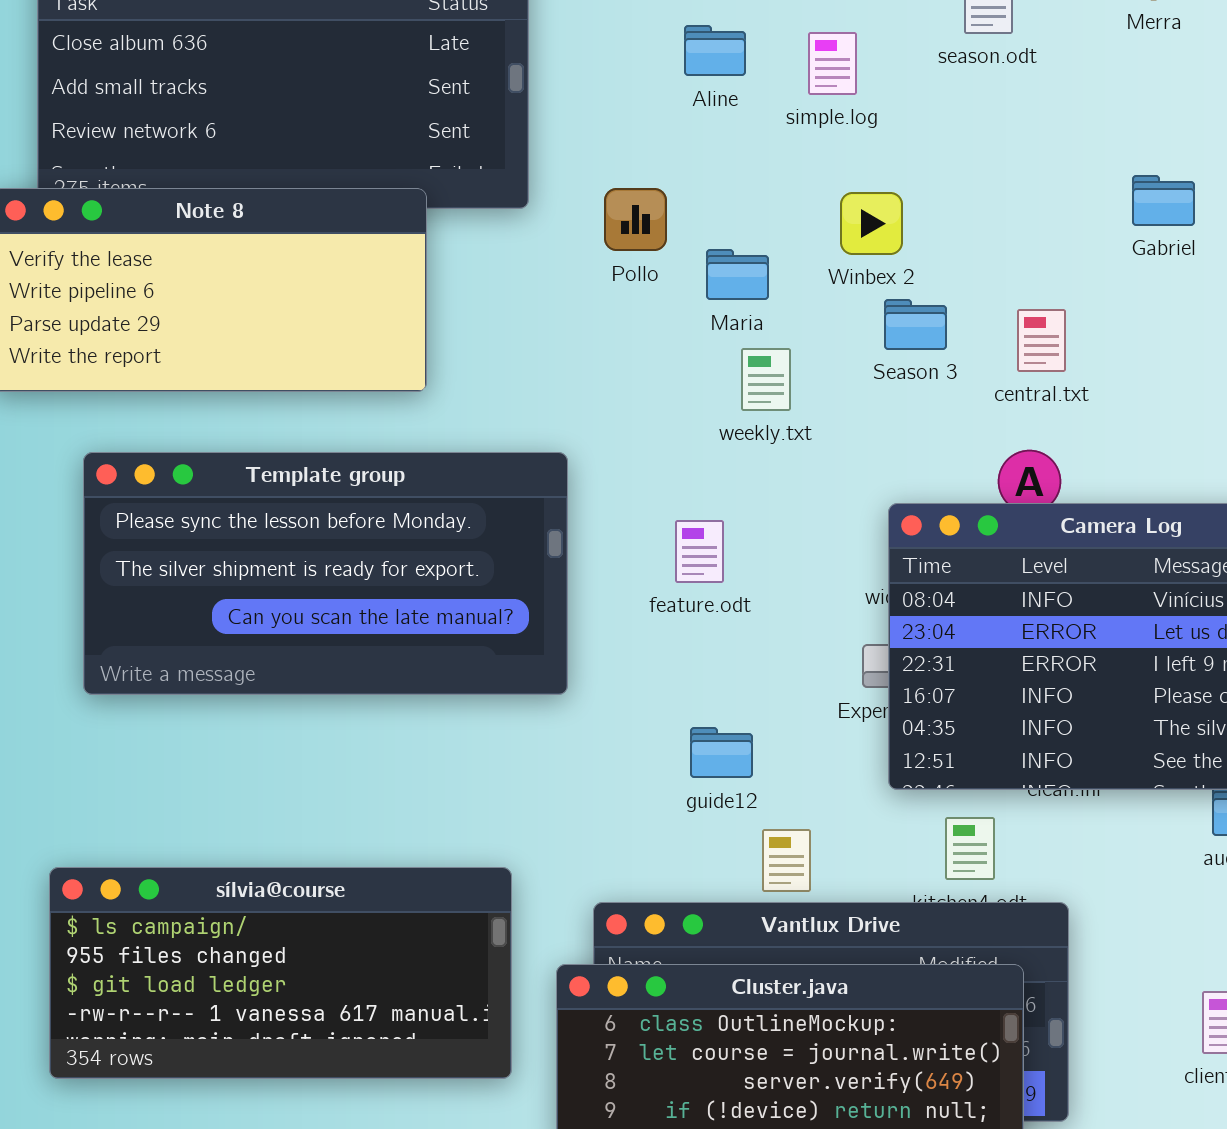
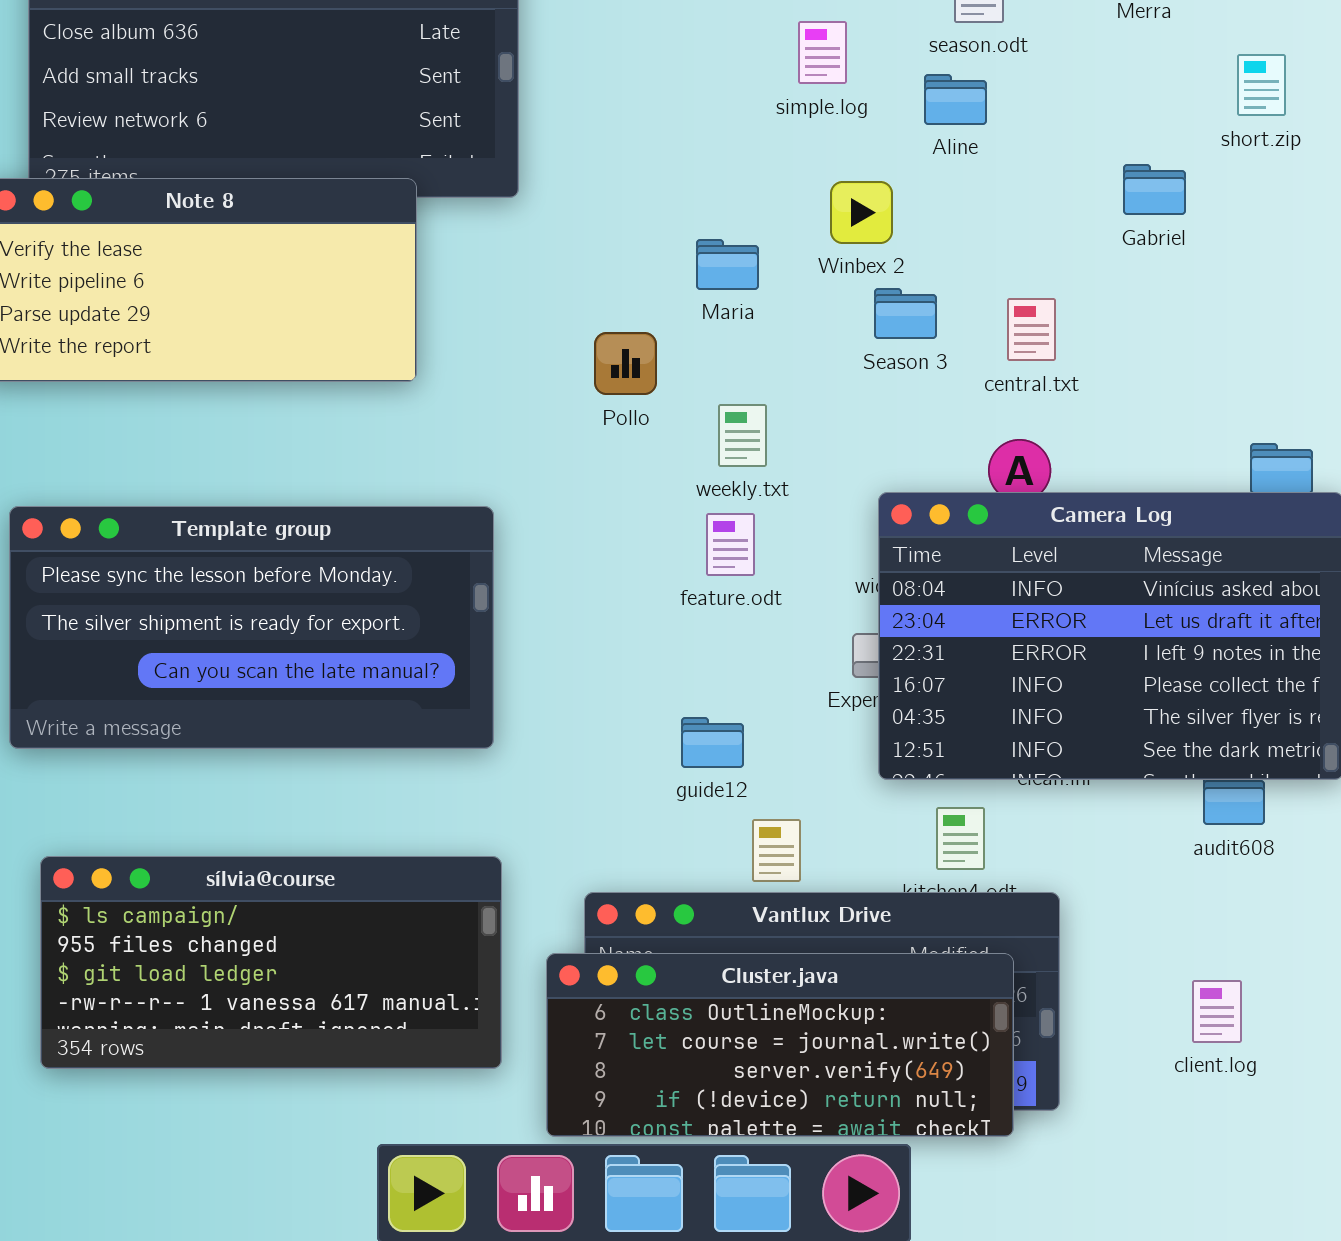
Aline: [684,25,746,76] -> [924,74,987,125], moved
Pollo: [604,188,667,251] -> [594,332,657,395], moved
weekly.txt: [741,348,791,411] -> [718,404,767,467], moved
Template group: [83,452,568,695] -> [9,506,494,749], moved
feature.odt: [675,520,724,583] -> [706,513,755,576], moved

